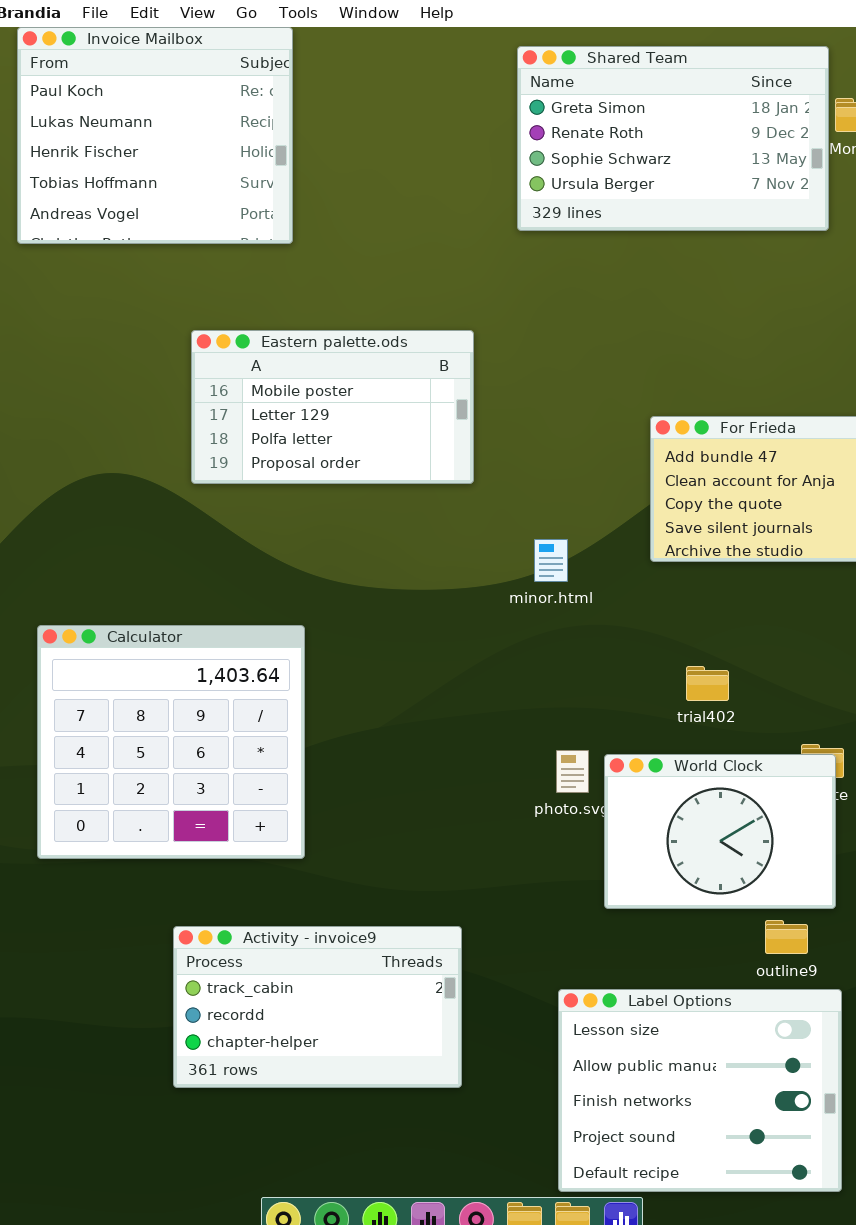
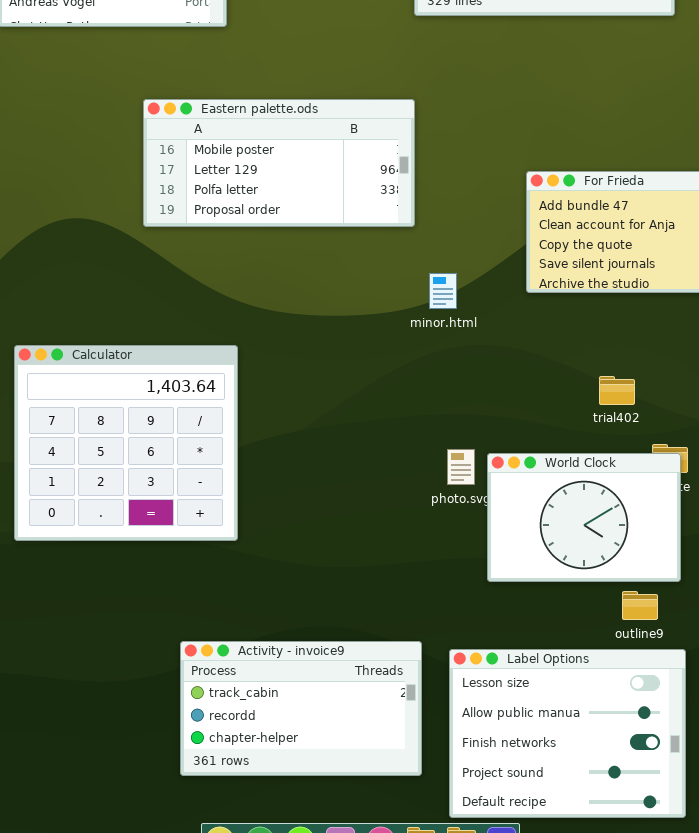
Eastern palette.ods: [191,330,474,484] -> [143,99,415,227], resized
trial402: [686,666,729,701] -> [599,376,635,405], moved
Activity - invoice9: [173,926,462,1088] -> [180,641,422,776], moved

